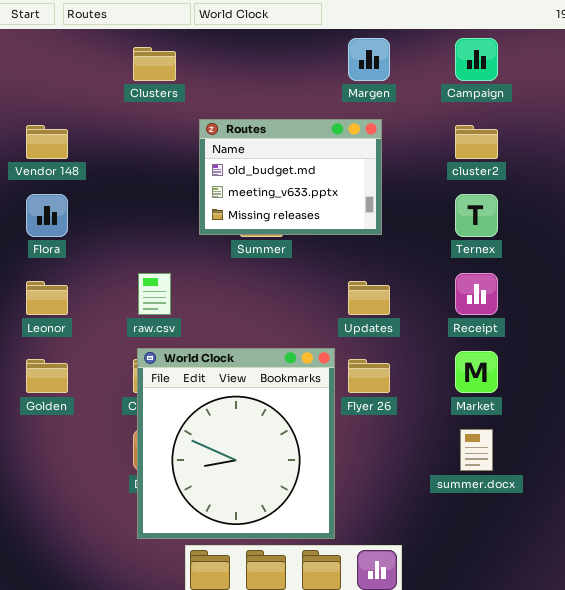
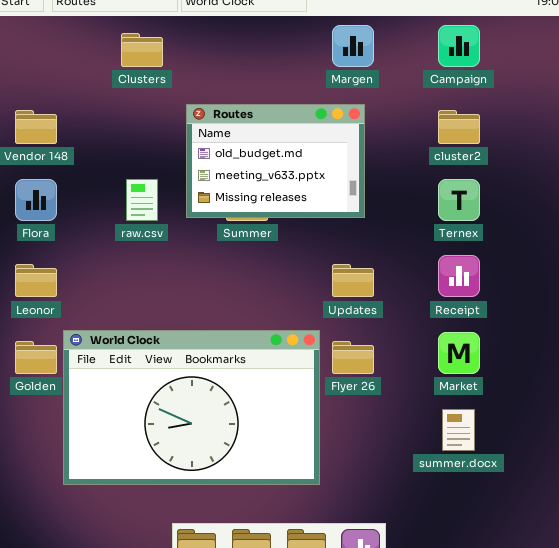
raw.csv: [138,273,171,315] -> [126,179,158,221], moved
World Clock: [137,348,335,539] -> [63,330,320,485], resized

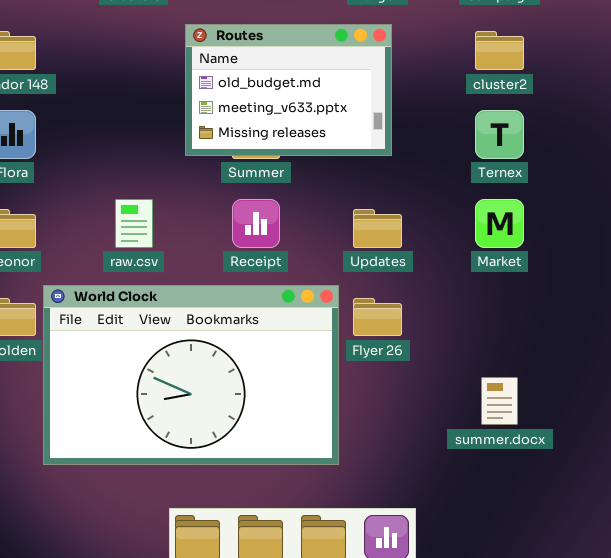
raw.csv: [126,179,158,221] -> [115,199,153,248], moved
Receipt: [438,255,480,297] -> [232,199,280,248], moved
Market: [438,332,480,374] -> [475,199,524,248], moved

